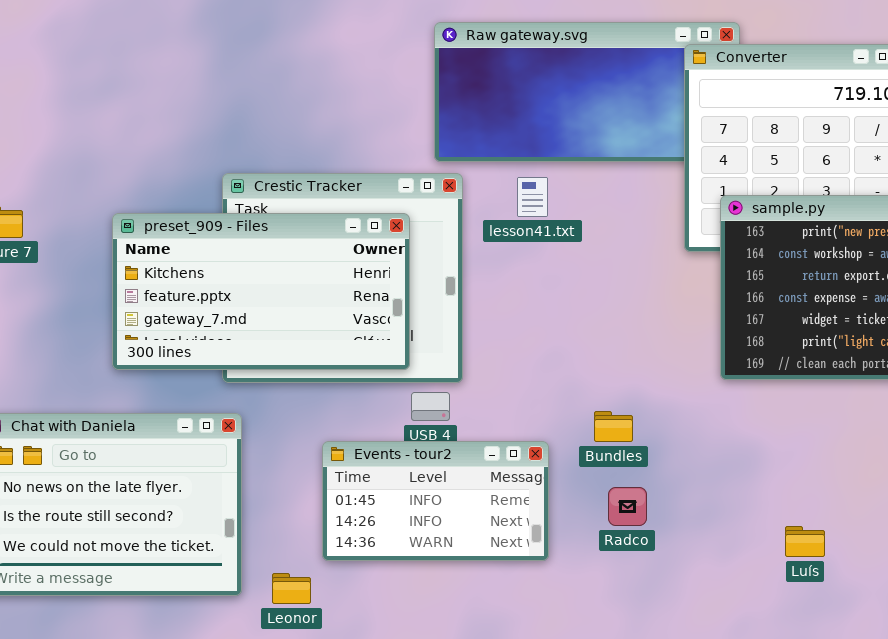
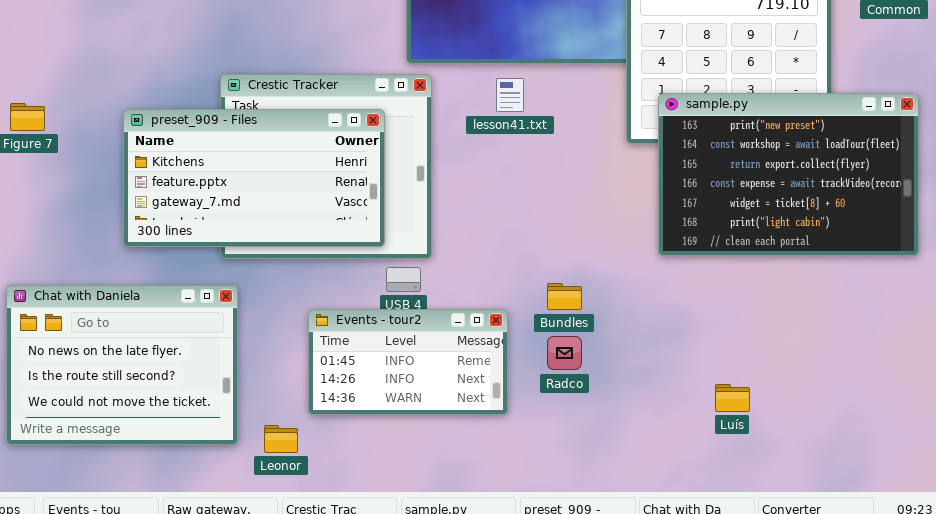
lesson41.txt: [517,177,548,217] -> [496,78,524,112], moved
Radco: [608,487,647,526] -> [547,336,582,370], moved

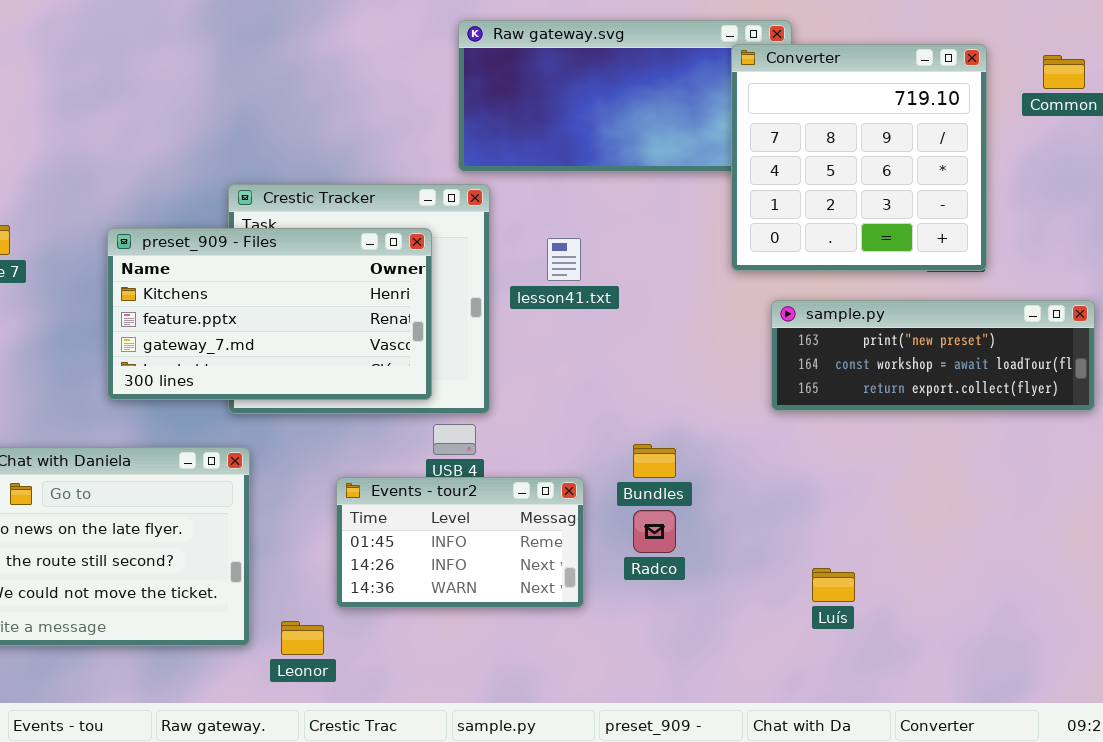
lesson41.txt: [496,78,524,112] -> [547,238,581,281], moved
sample.py: [658,93,919,256] -> [771,300,1095,411], resized
Luís: [715,384,750,412] -> [812,568,855,602], moved

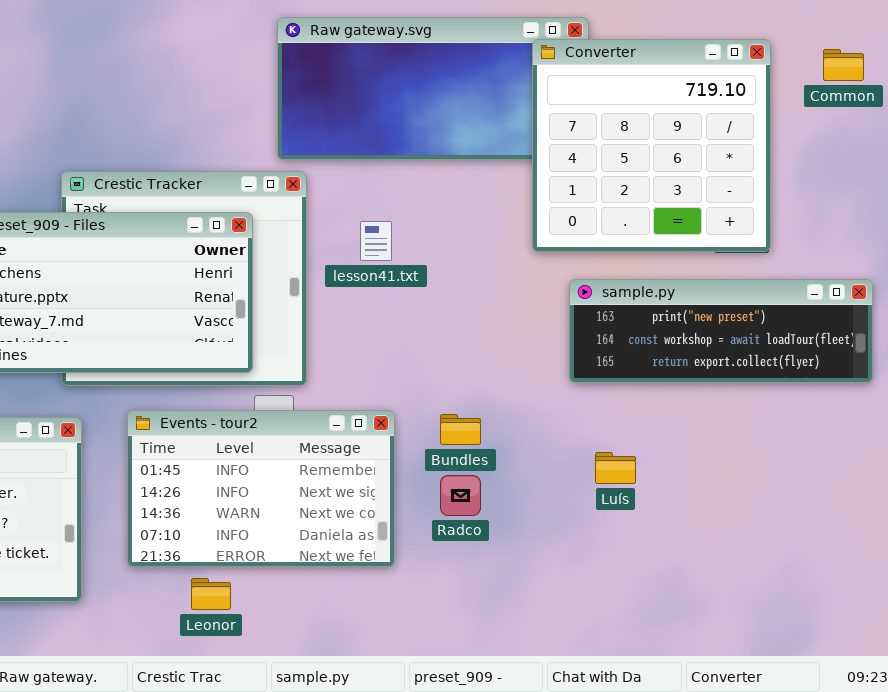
Events - tour2: [336,477,584,608] -> [127,410,395,567], resized
Luís: [812,568,855,602] -> [595,452,636,484], moved
Leonor: [281,621,324,655] -> [191,578,231,610], moved

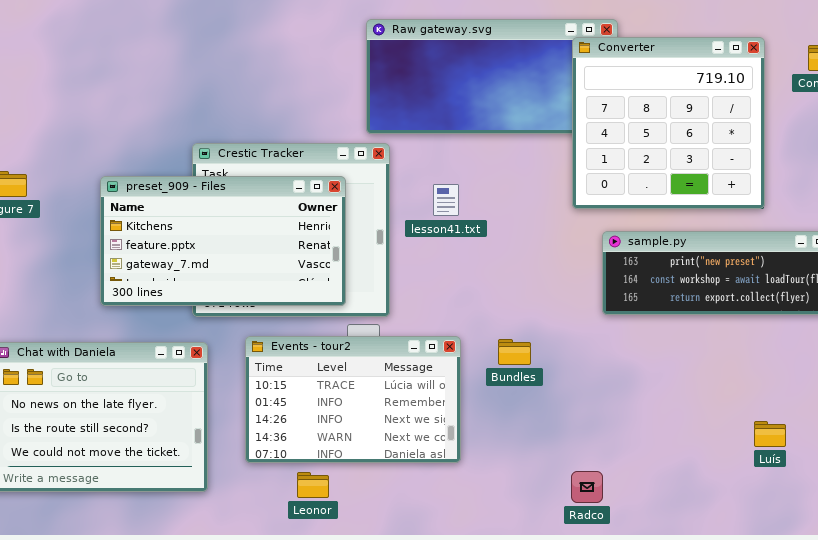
Events - tour2: [127,410,395,567] -> [245,336,461,463], scrolled up 1 row
Luís: [595,452,636,484] -> [754,421,786,447], moved
Radco: [440,475,481,516] -> [571,471,603,503], moved

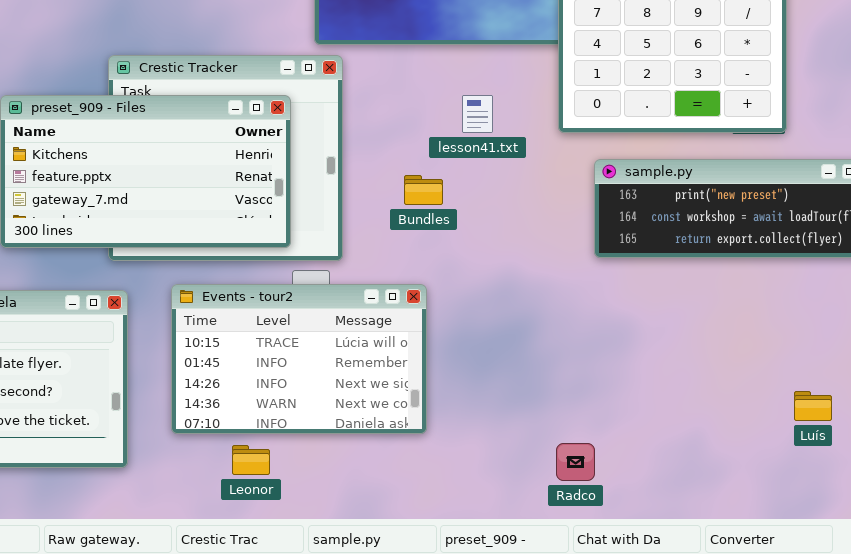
lesson41.txt: [433,184,459,216] -> [462,95,493,133], moved
Bundles: [498,339,531,365] -> [404,175,443,205], moved
Luís: [754,421,786,447] -> [794,391,832,421], moved

